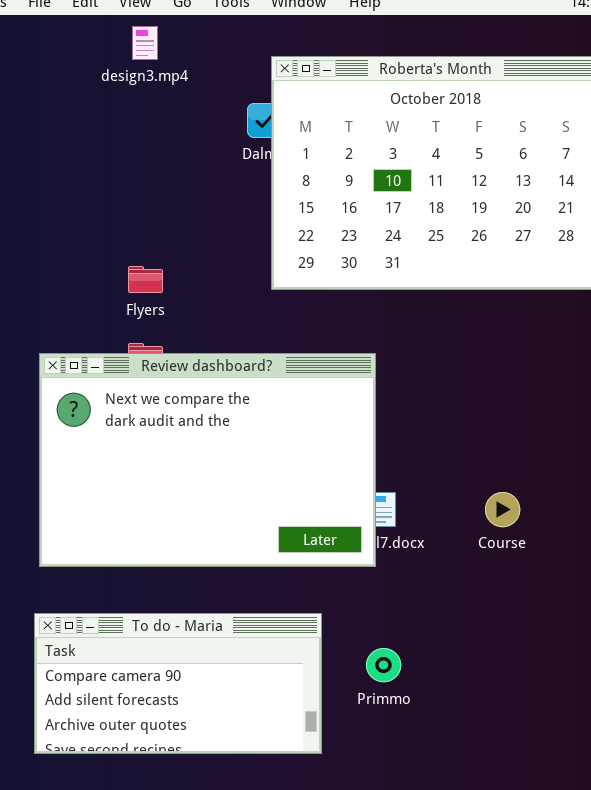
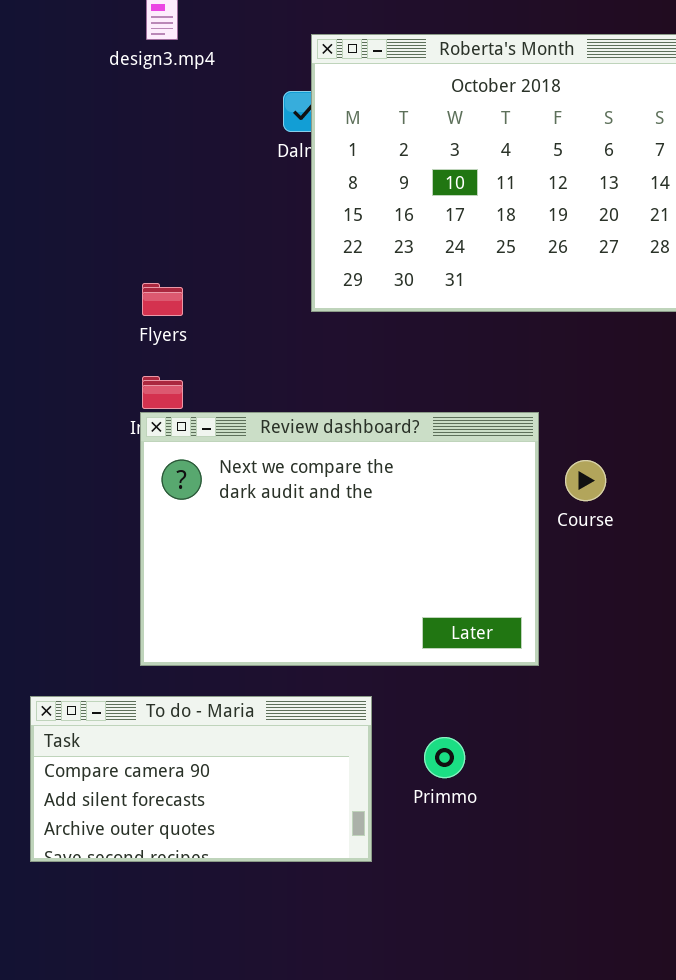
Review dashboard?: [39,353,376,567] -> [140,412,539,666], moved
Course: [485,492,520,527] -> [565,460,606,501], moved

